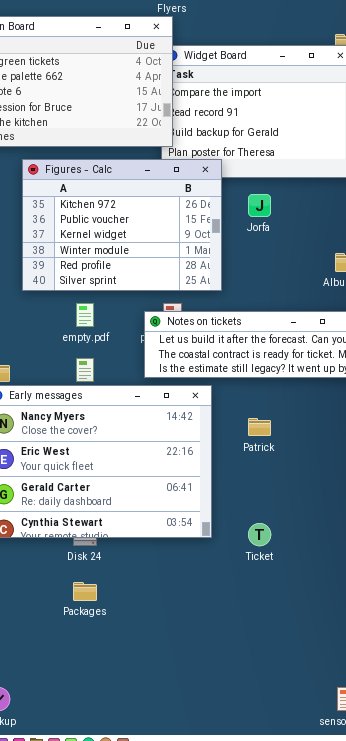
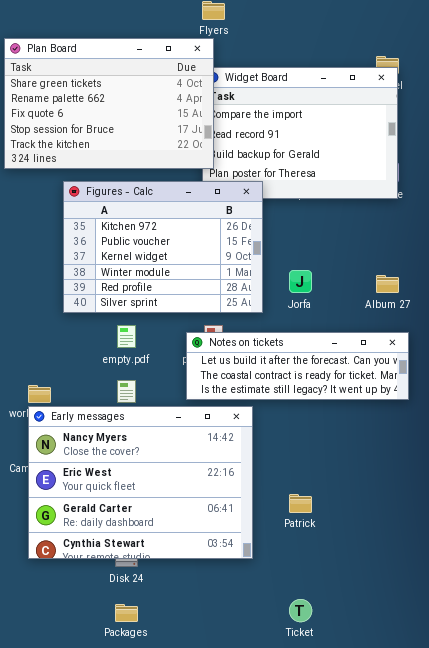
Jorfa: [248,194,271,217] -> [289,270,312,293], moved
Patrick: [248,418,271,436] -> [289,494,312,513], moved
Ticket: [248,523,271,546] -> [289,599,312,622], moved

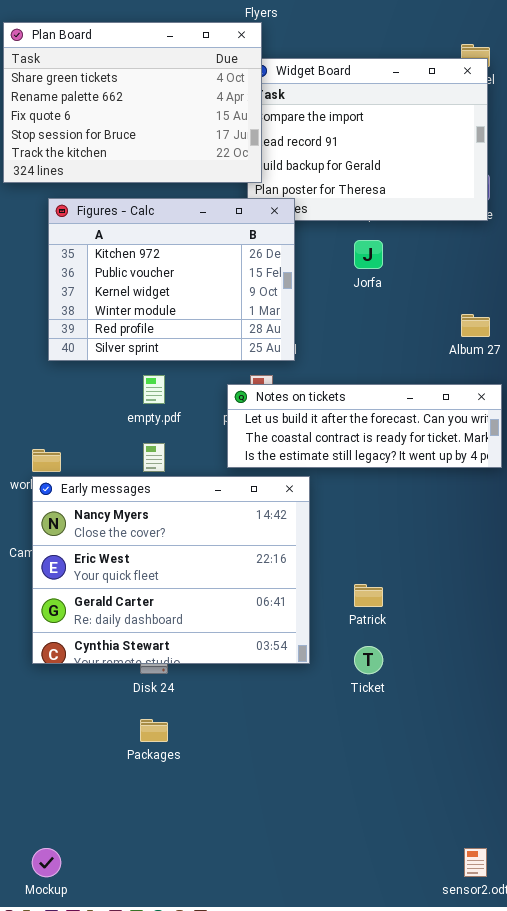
Figures - Calc: [63,181,263,313] -> [48,198,295,361], moved
Jorfa: [289,270,312,293] -> [354,240,383,269], moved
Ticket: [289,599,312,622] -> [354,646,383,674], moved

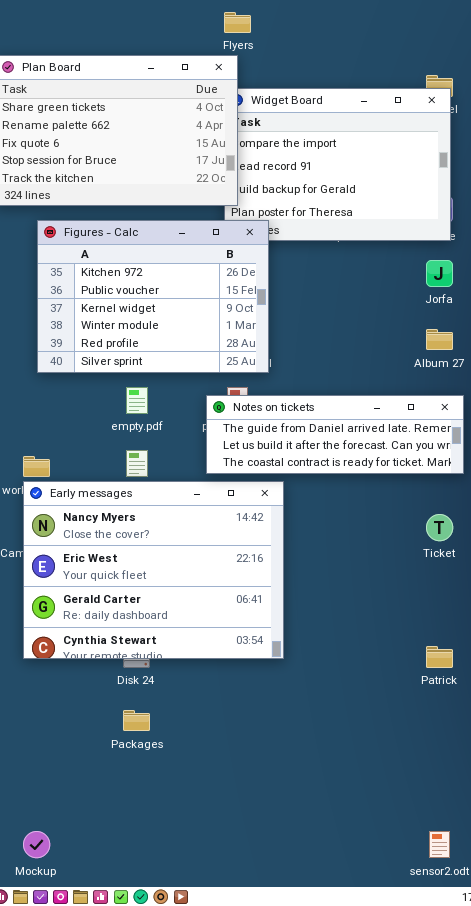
Jorfa: [354,240,383,269] -> [426,260,453,287], moved
Notes on tickets: [227,384,502,468] -> [206,395,464,474], scrolled up 1 row
Patrick: [354,584,383,607] -> [426,646,453,668], moved
Ticket: [354,646,383,674] -> [426,514,453,541], moved

